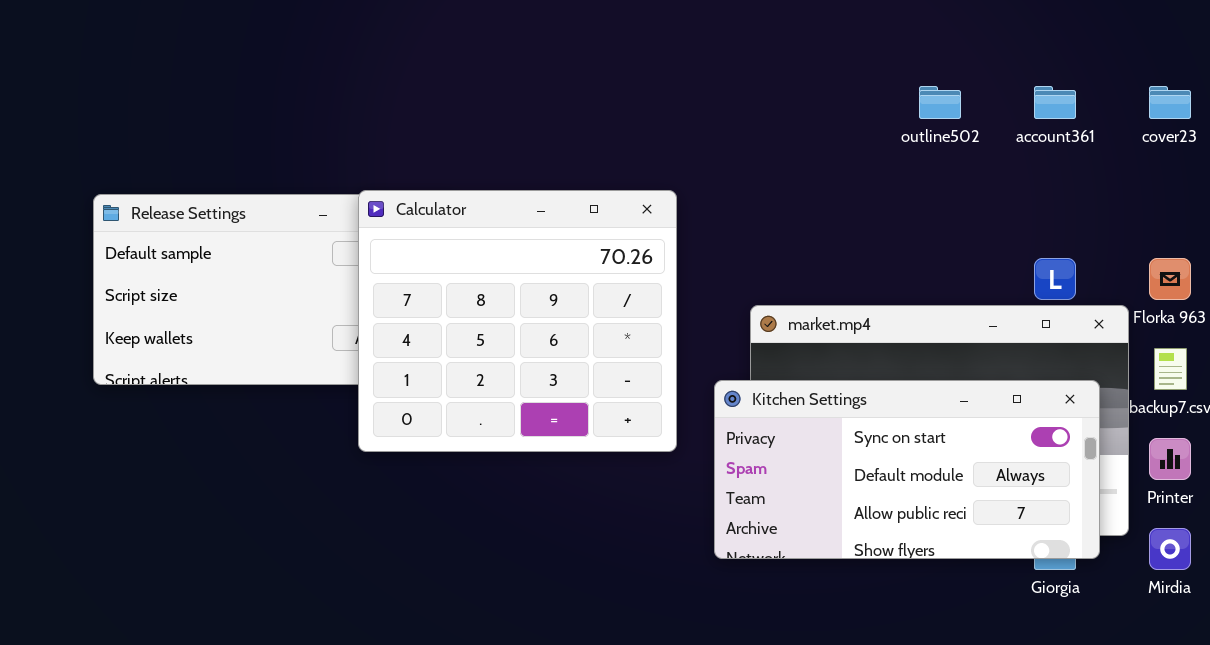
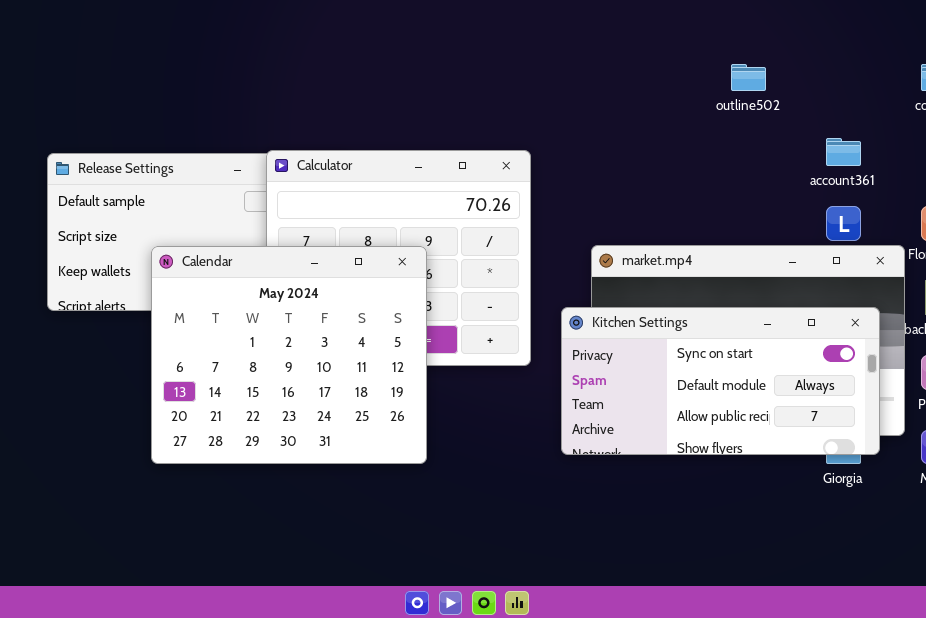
account361: [1034,86,1076,119] -> [826,138,861,166], moved
Calendar: none -> [151,246,427,464], opened

